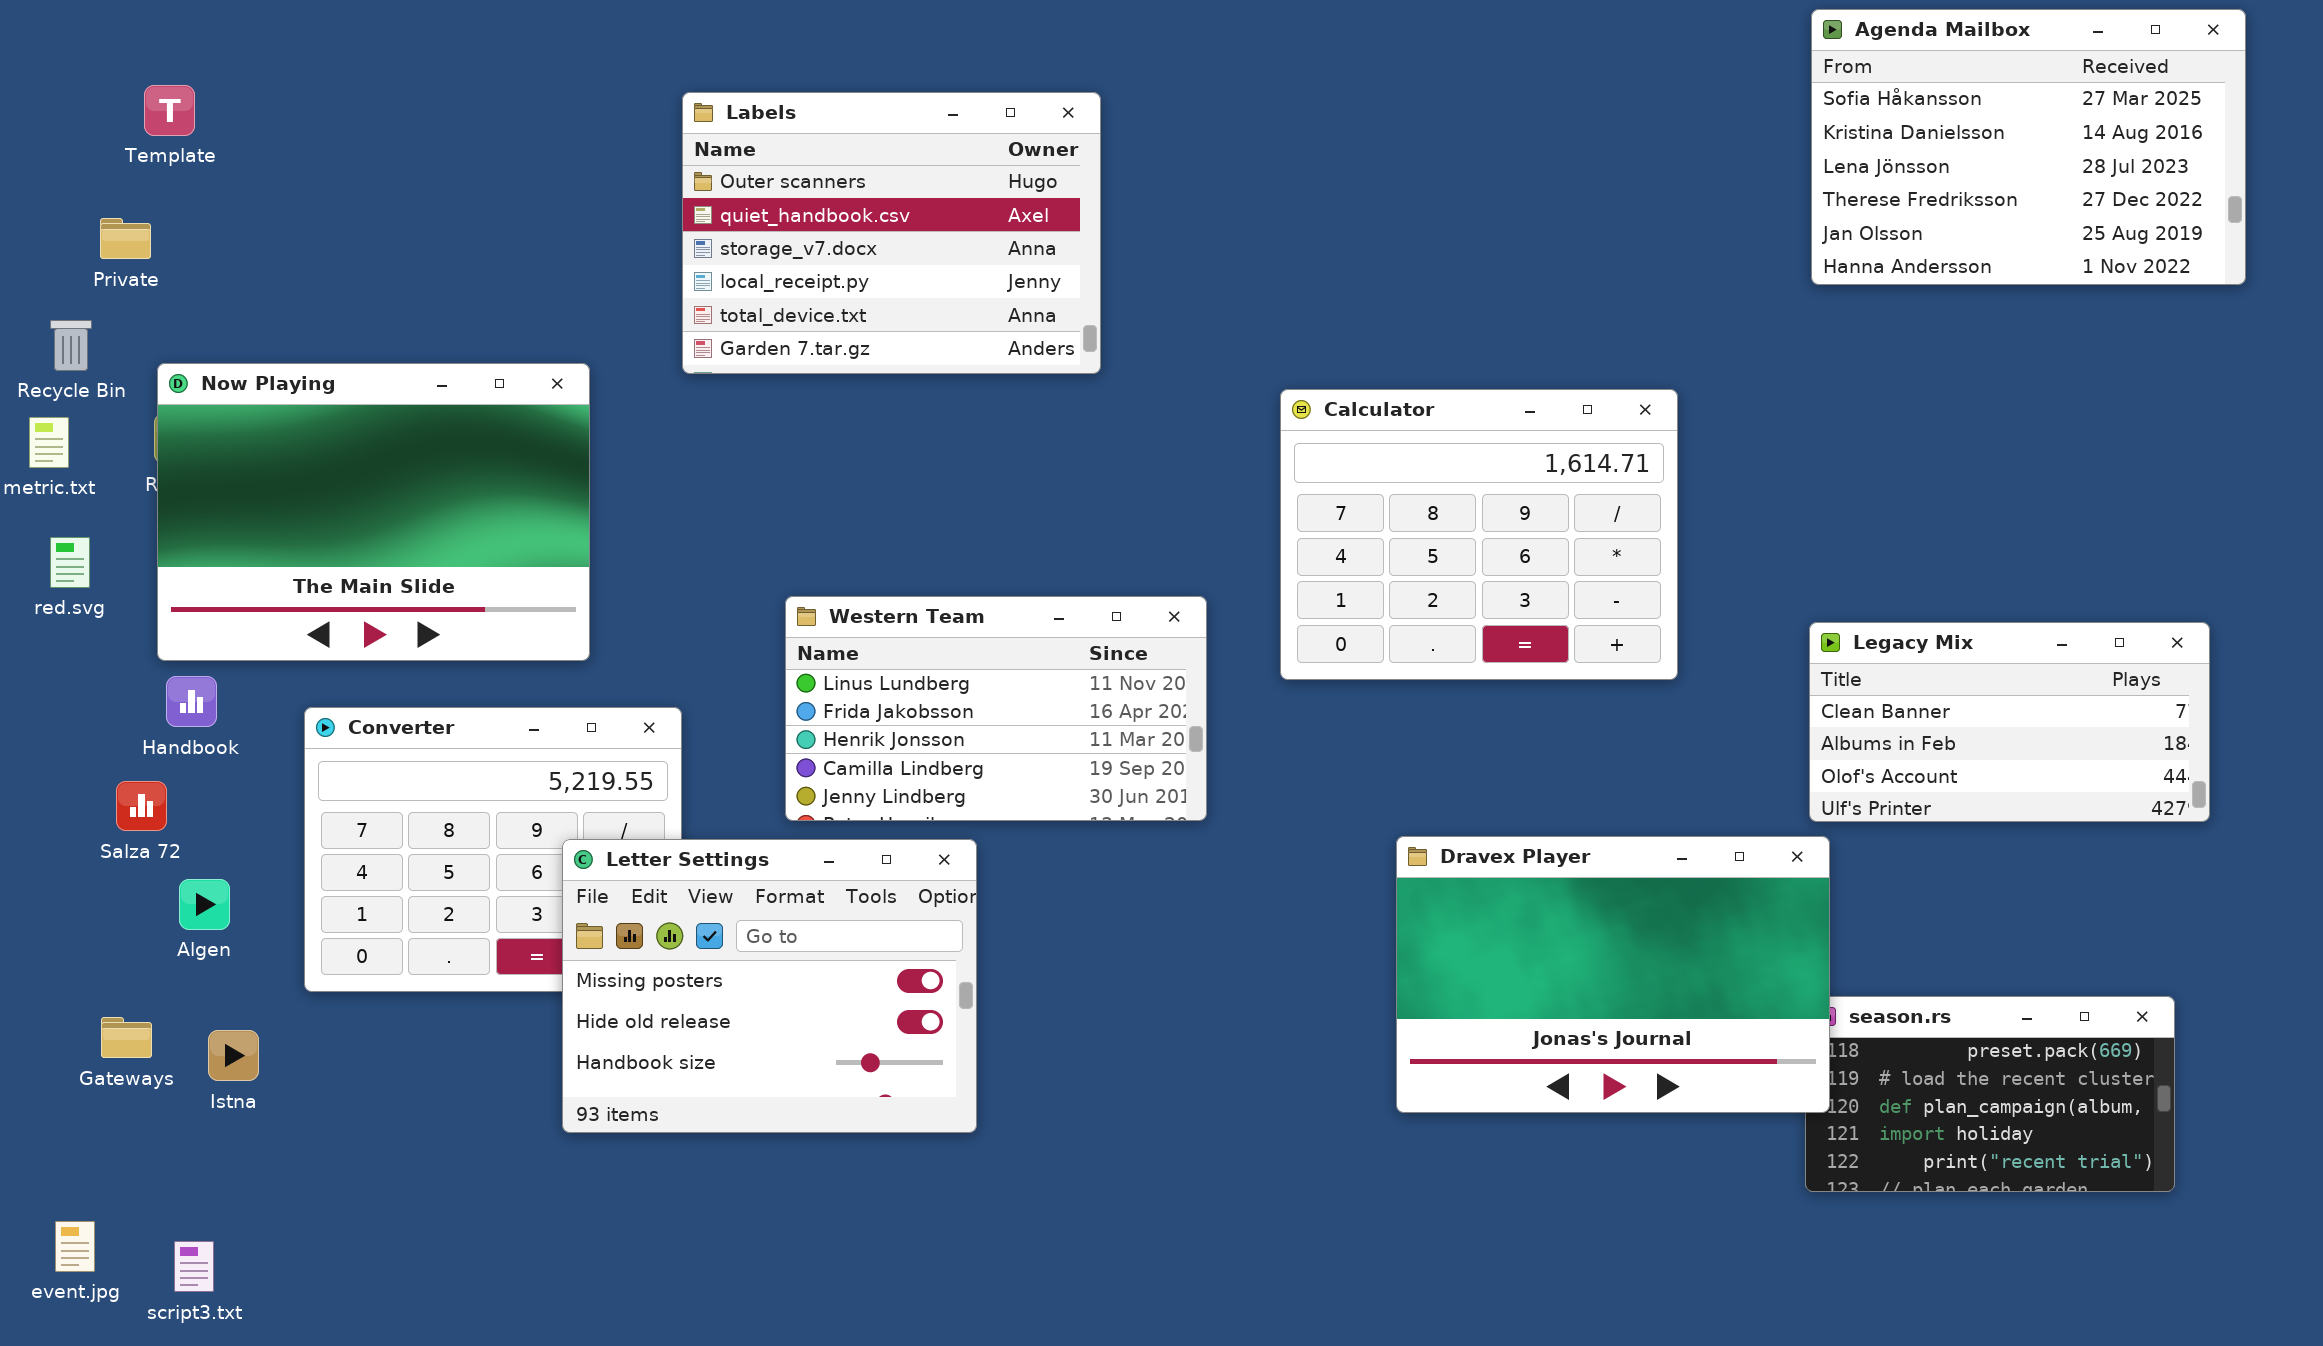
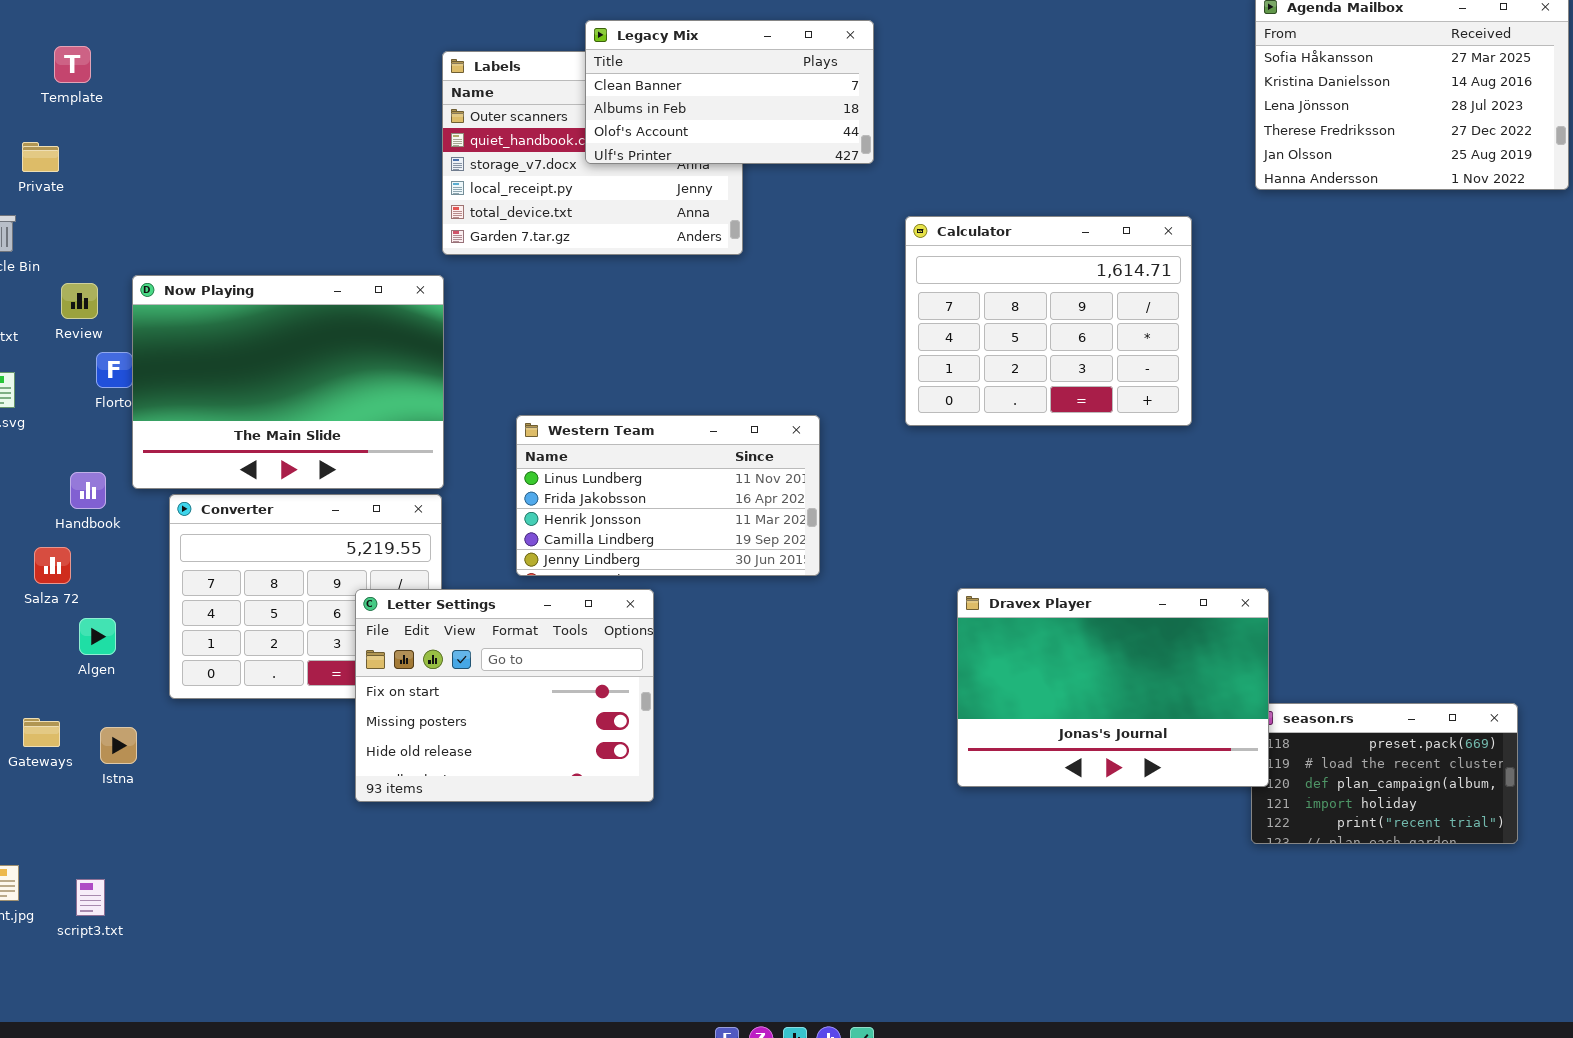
Now Playing: [157,363,590,661] -> [132,275,444,489], moved
Calculator: [1280,389,1678,680] -> [905,216,1192,426], moved
Legacy Mix: [1809,622,2210,822] -> [585,20,874,164], moved
Letter Settings: [562,839,977,1133] -> [355,589,654,802], scrolled up 1 row

